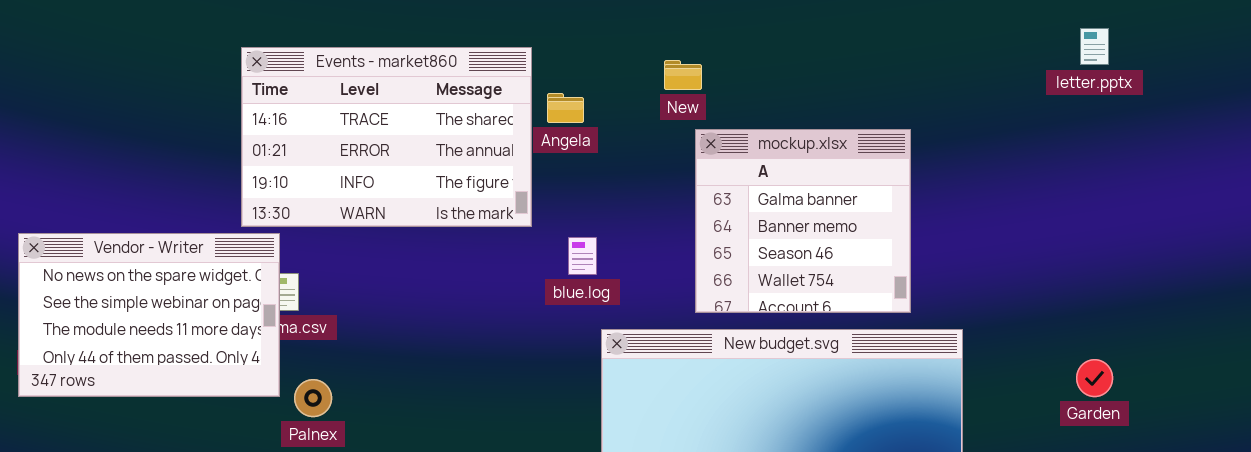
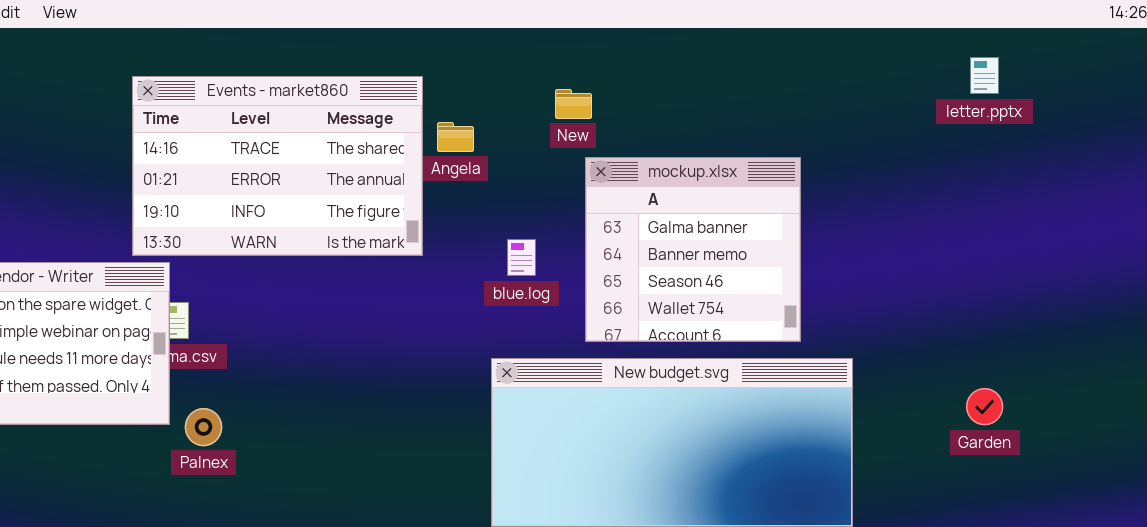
blue.log: [568,237,597,275] -> [507,239,536,276], moved

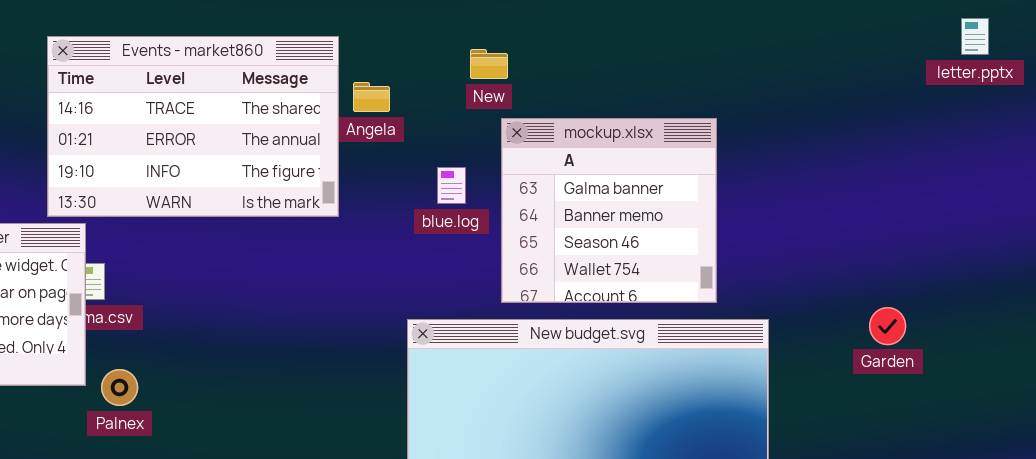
letter.pptx: [970,57,999,94] -> [961,18,989,55], moved
blue.log: [507,239,536,276] -> [437,167,466,204], moved
Garden: [966,388,1003,425] -> [869,307,906,345], moved

